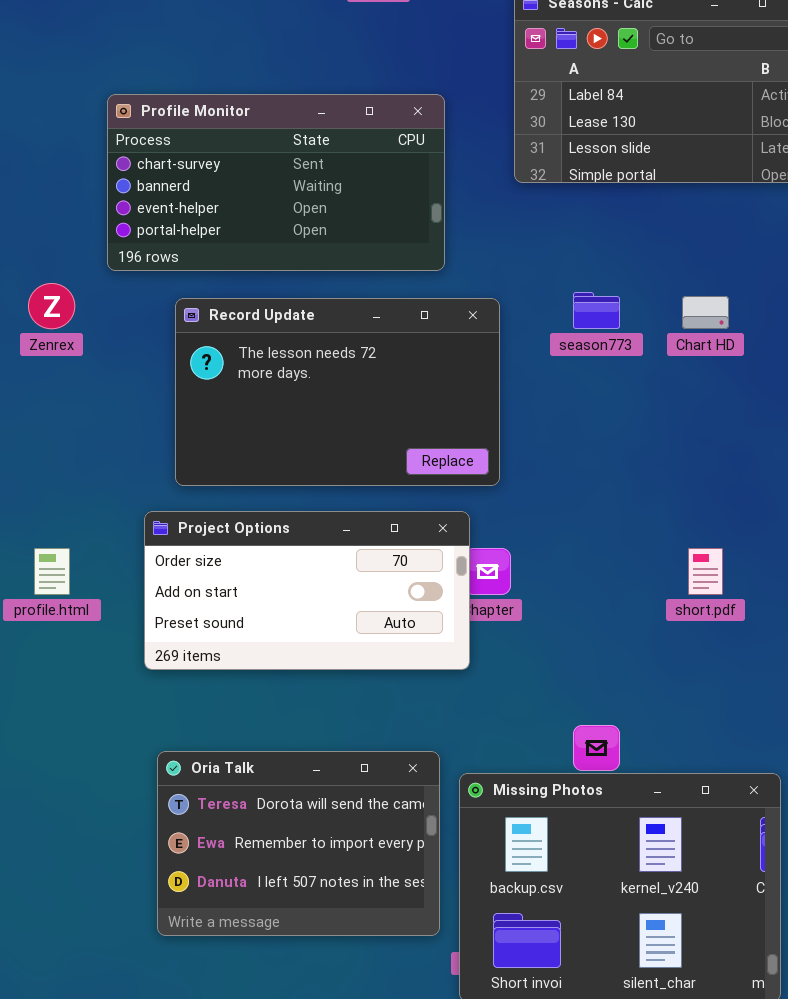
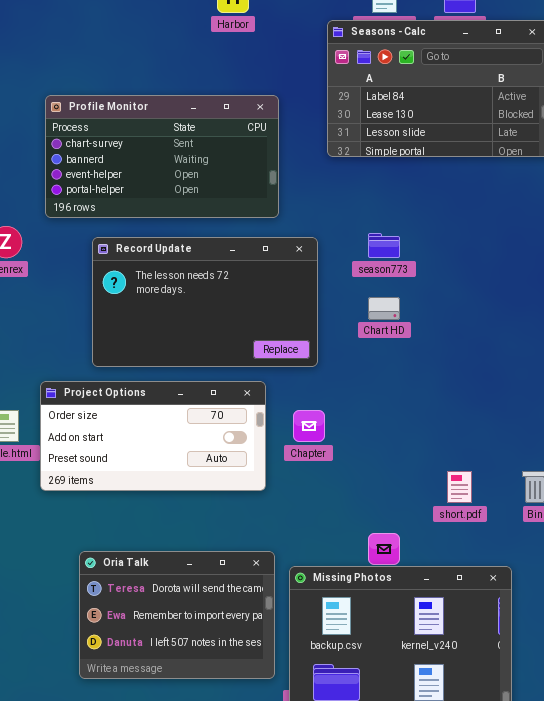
Chart HD: [682,296,729,329] -> [368,297,400,320], moved
Project Options: [144,511,470,670] -> [40,381,266,491], moved
short.pdf: [688,548,723,595] -> [447,471,472,503], moved

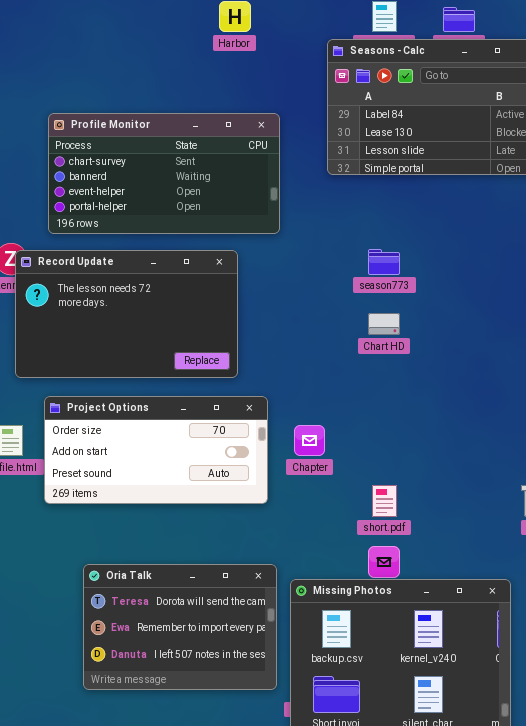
Record Update: [92,237,318,367] -> [15,250,238,378], moved
short.pdf: [447,471,472,503] -> [372,485,397,517], moved

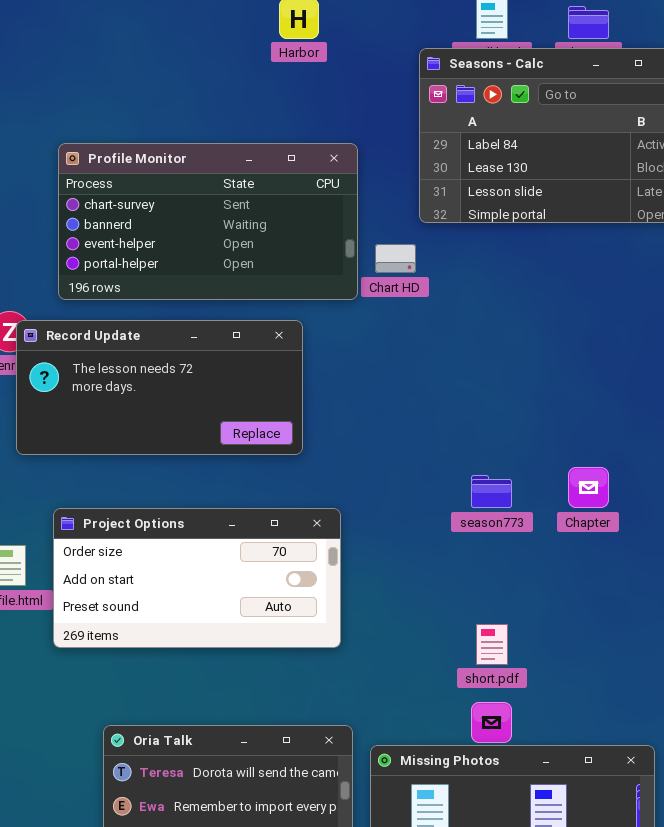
season773: [368,249,400,275] -> [471,475,512,508], moved
Record Update: [15,250,238,378] -> [16,320,303,455], resized
Chart HD: [368,313,400,335] -> [375,244,416,273], moved
Chapter: [294,425,325,456] -> [568,467,609,508], moved

